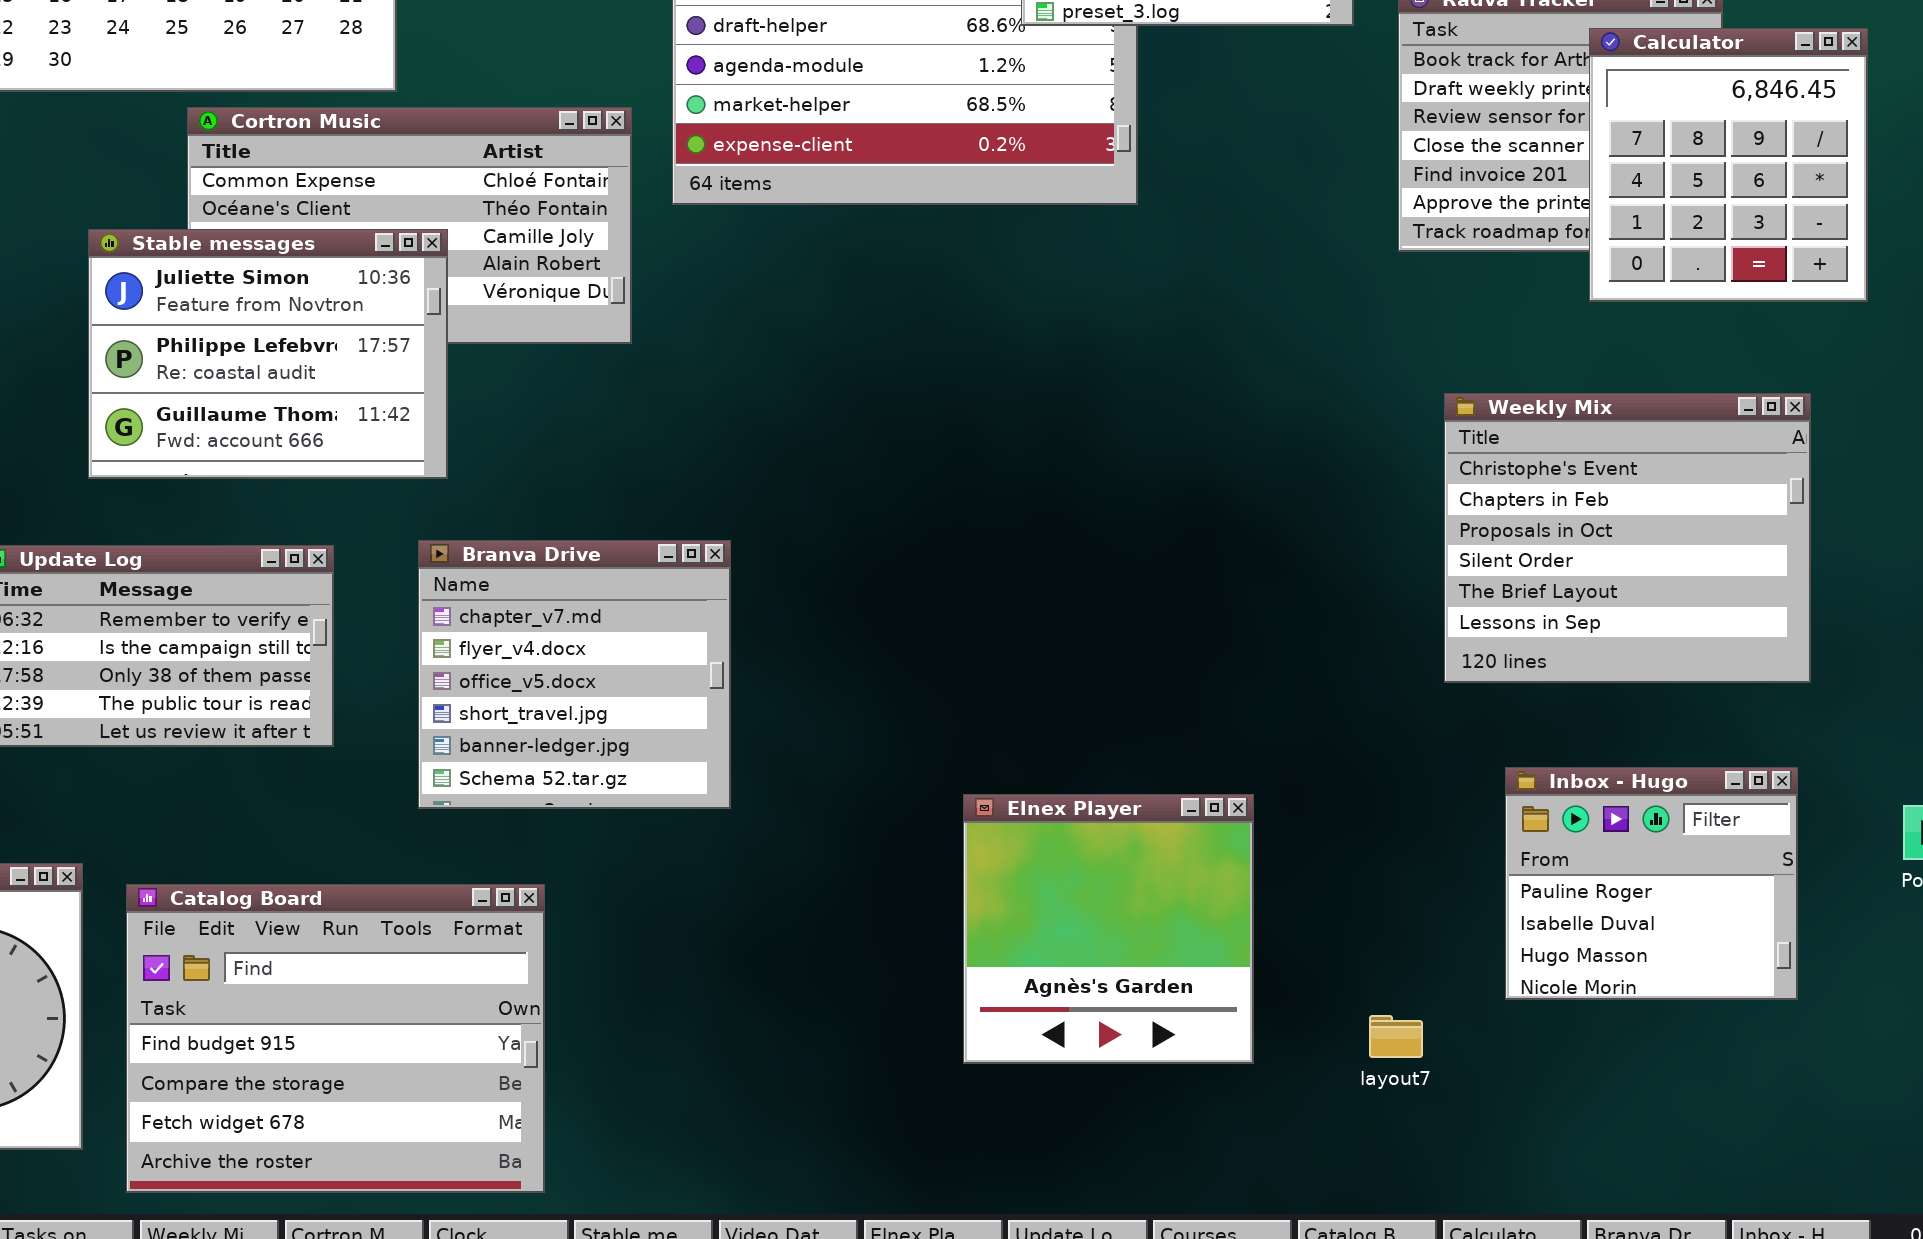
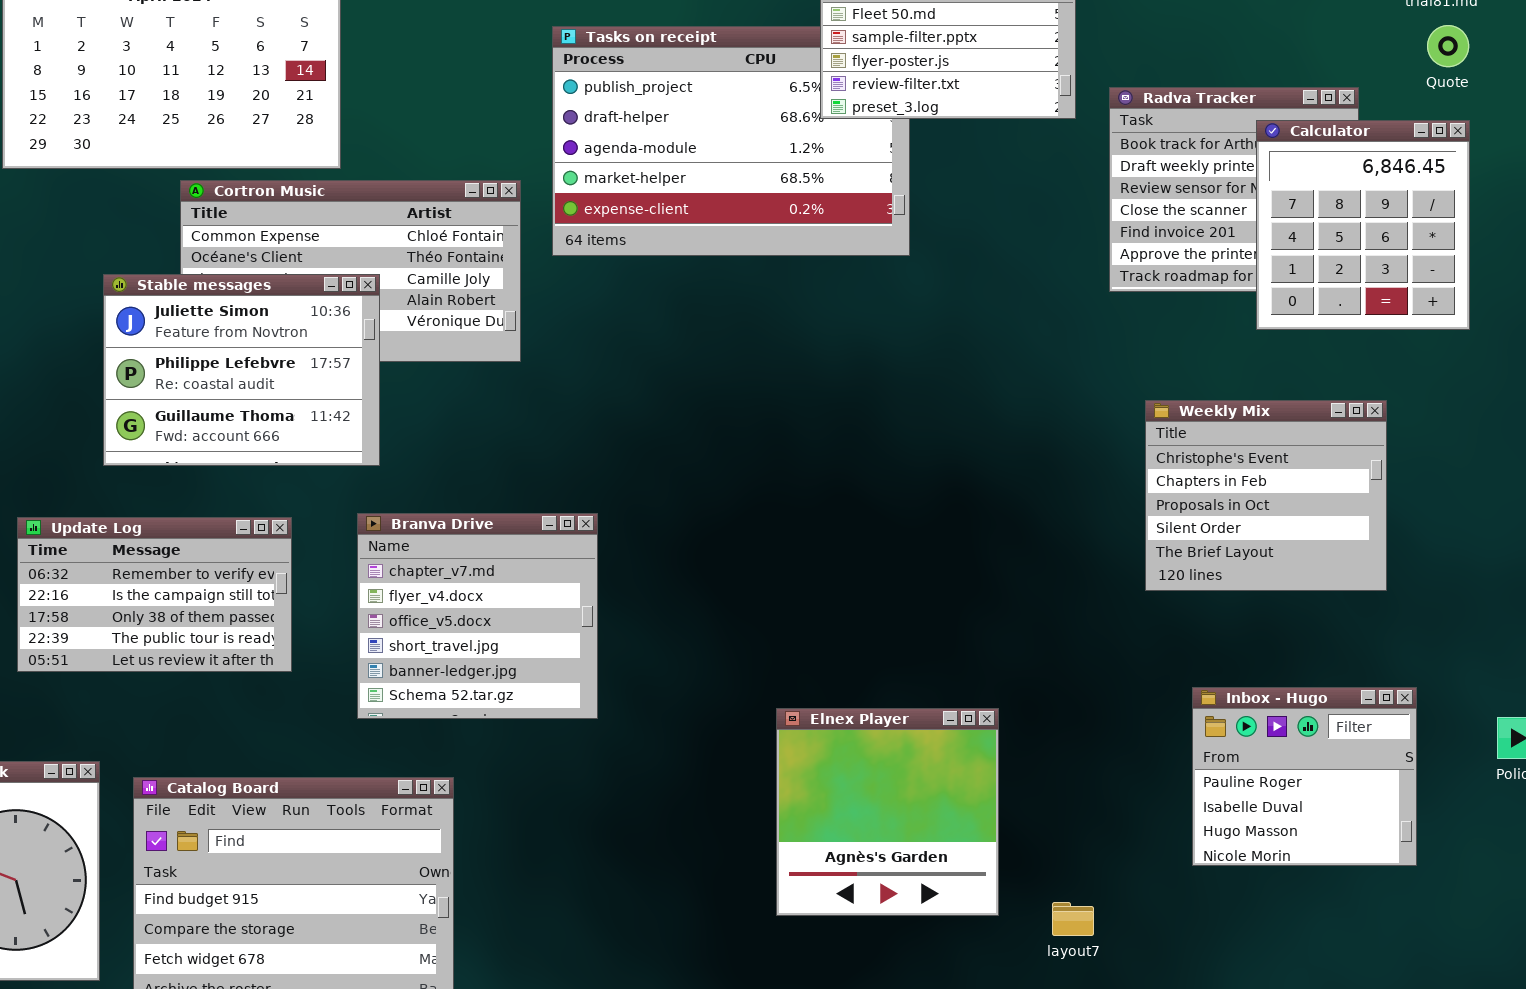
Weekly Mix: [1444,393,1811,683] -> [1145,400,1387,591], resized
layout7: [1369,1015,1423,1058] -> [1052,902,1094,936], moved

